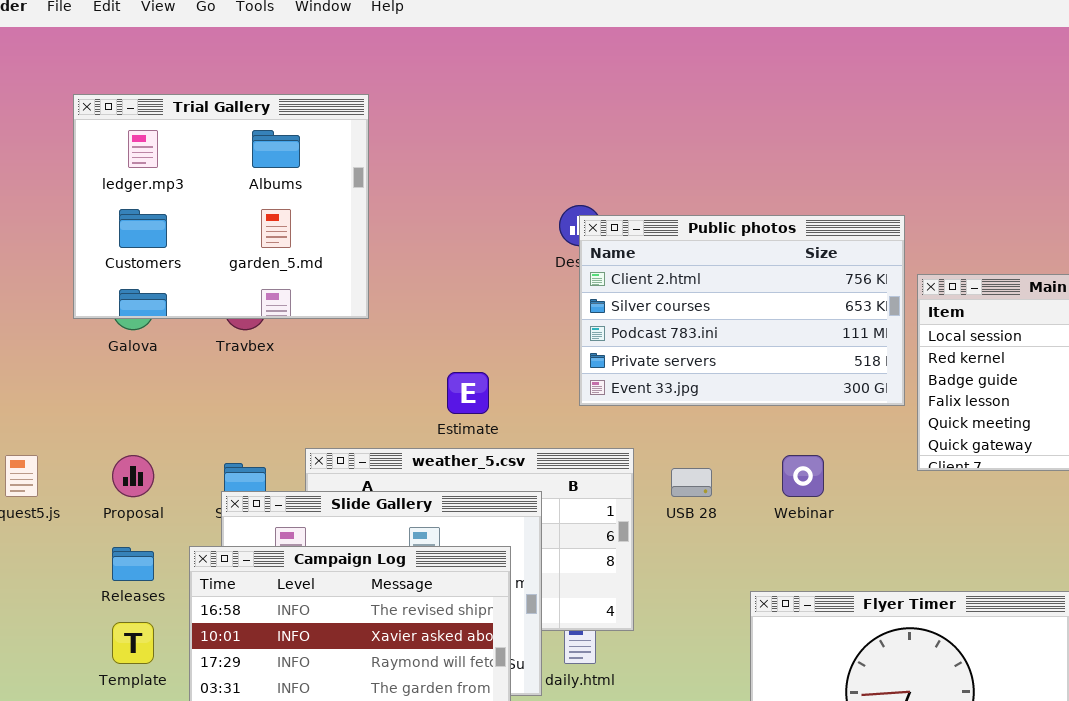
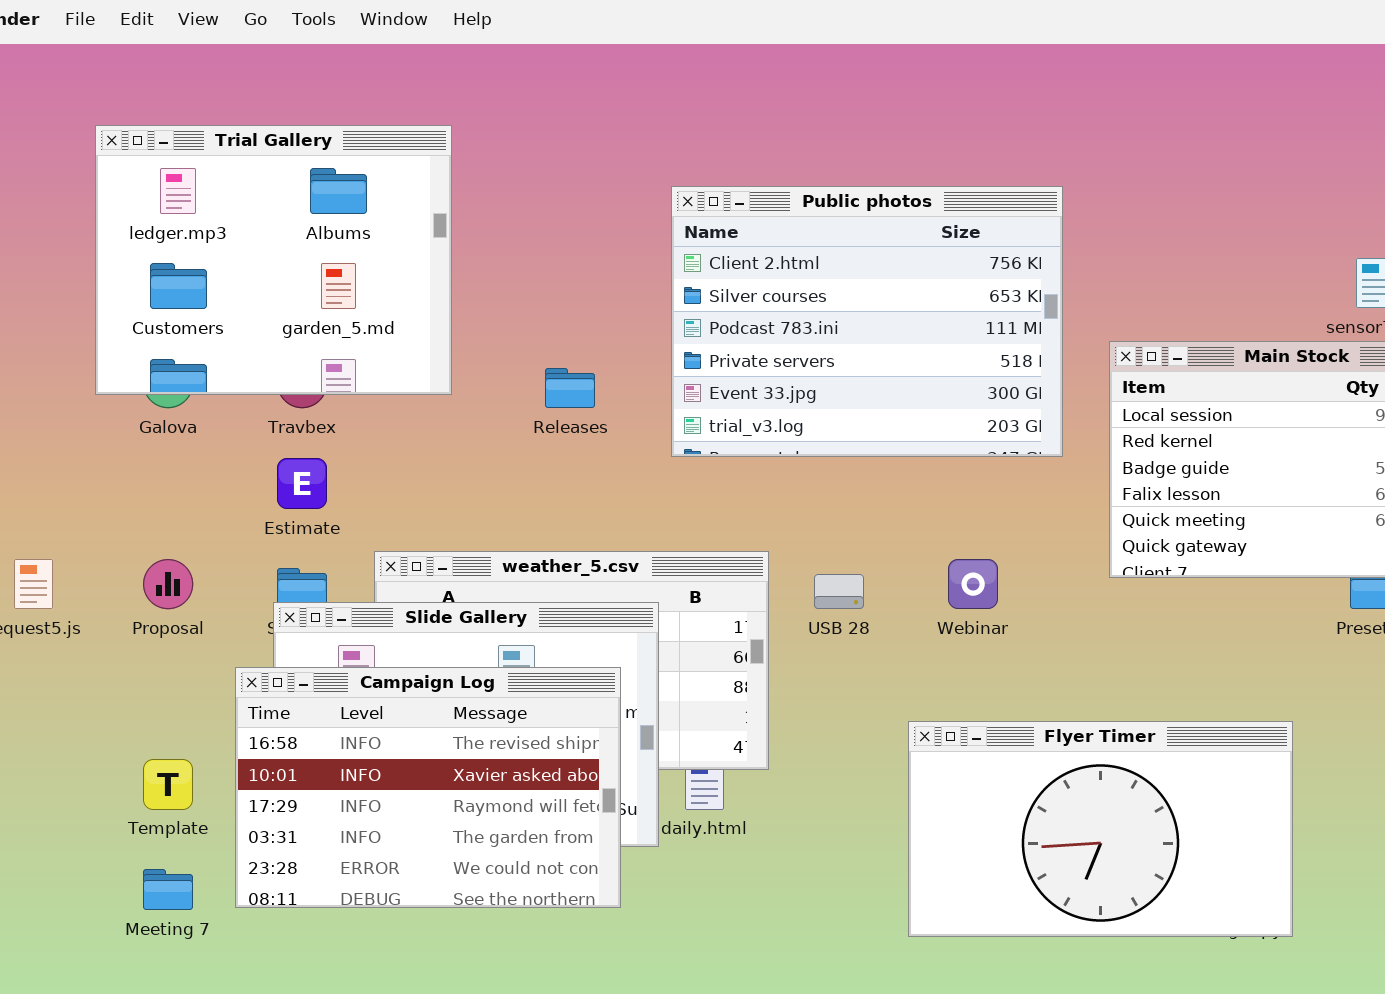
Public photos: [579,215,905,406] -> [671,186,1063,457], moved, resized
Estimate: [447,372,489,414] -> [277,458,327,509], moved
Releases: [112,547,154,581] -> [545,368,595,408], moved

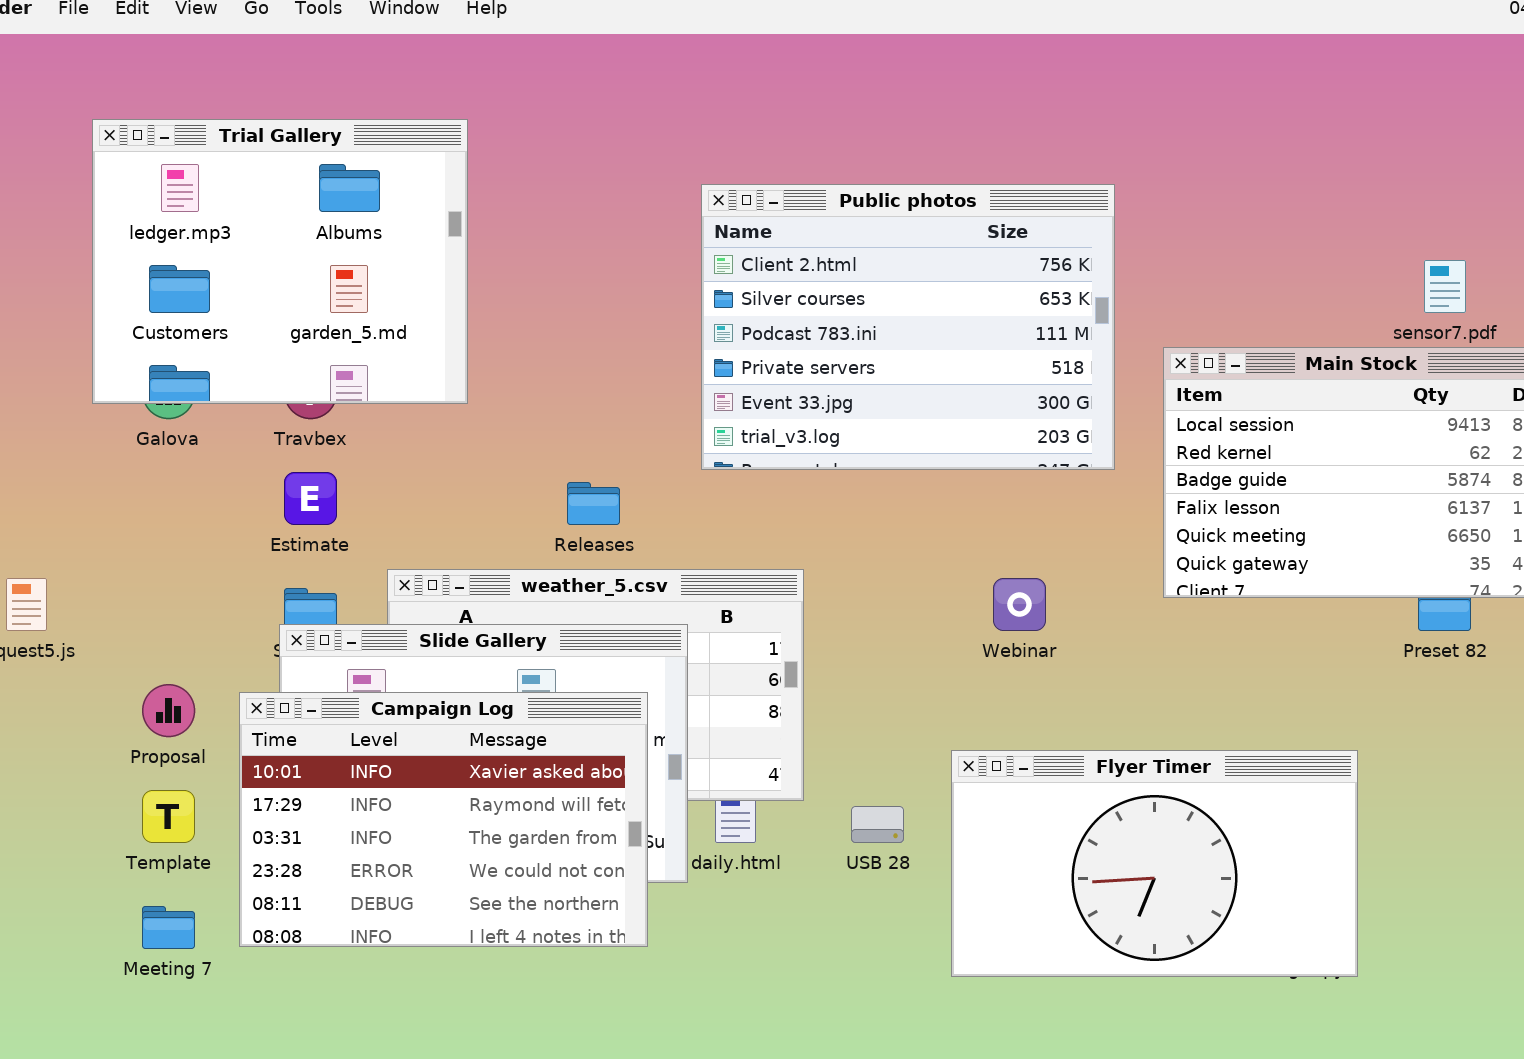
Releases: [545,368,595,408] -> [567,482,620,525], moved
Proposal: [143,559,193,609] -> [142,684,195,737], moved
USB 28: [814,574,864,609] -> [851,806,904,843], moved
Campaign Log: [235,667,621,908] -> [239,692,648,947], scrolled down 1 row

